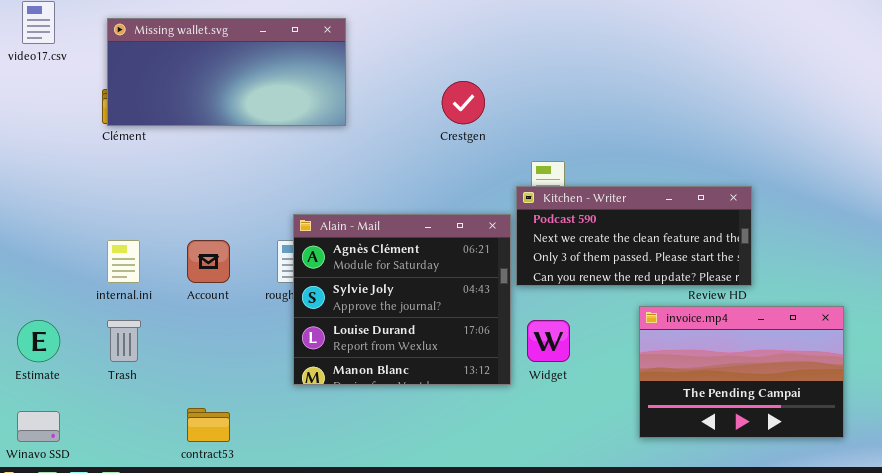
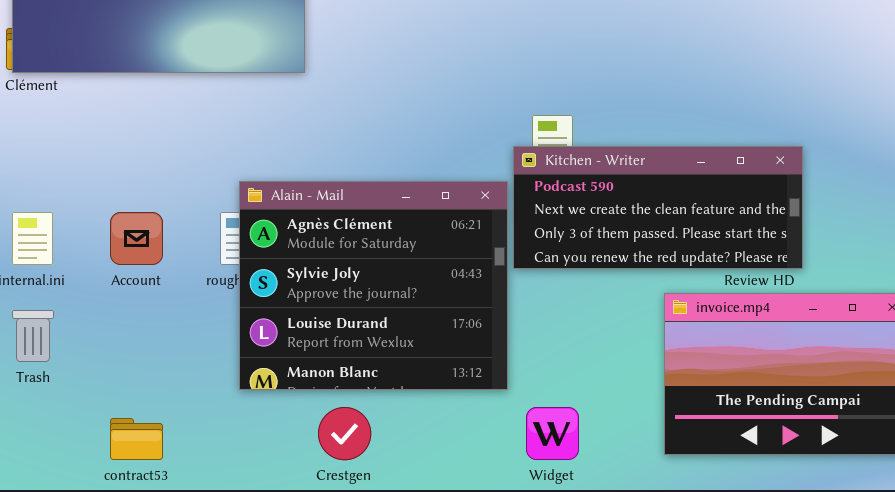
Crestgen: [442,81,485,124] -> [318,407,371,460], moved
Widget: [527,320,570,362] -> [526,407,579,460], moved

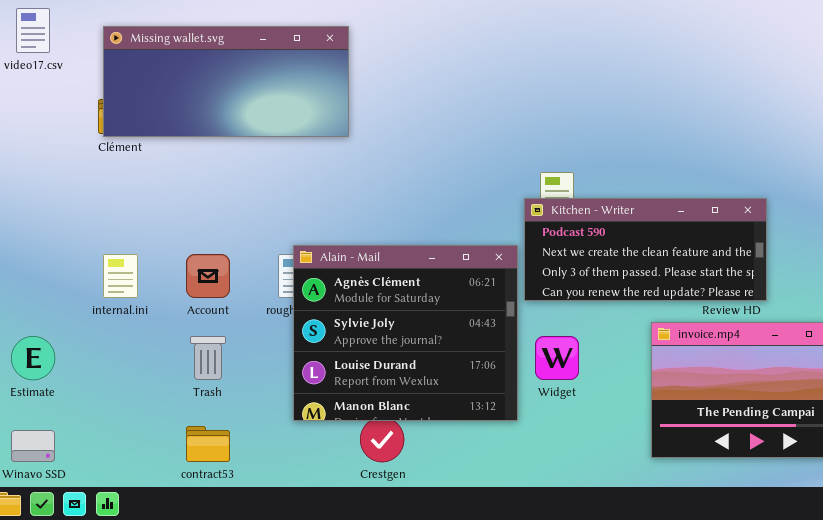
Alain - Mail: [239,181,508,390] -> [293,245,518,421], moved
Trash: [12,310,54,362] -> [190,336,226,380], moved
Widget: [526,407,579,460] -> [535,336,579,380], moved

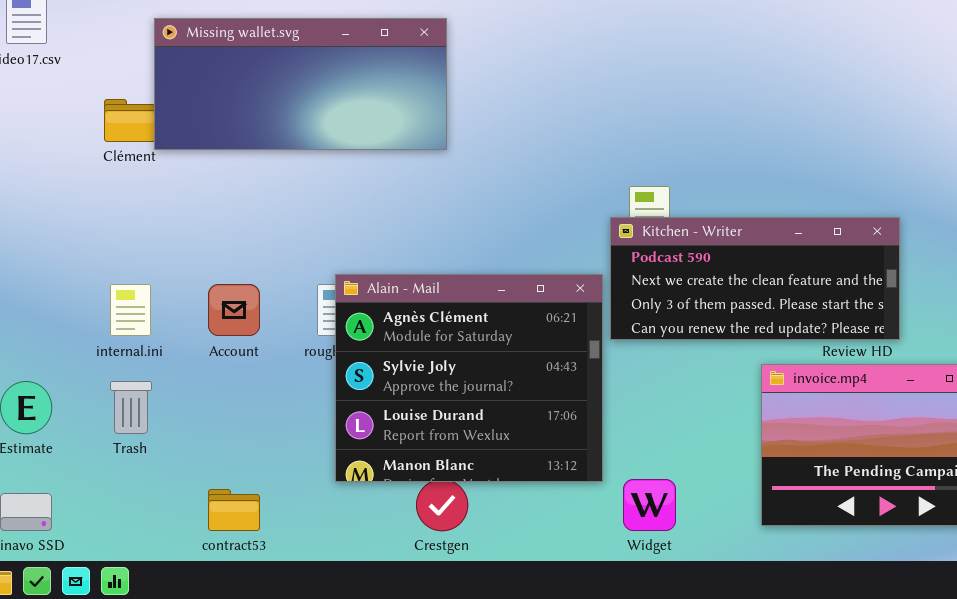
Missing wallet.svg: [103,26,349,137] -> [154,18,447,150], moved
Trash: [190,336,226,380] -> [110,381,152,434], moved
Widget: [535,336,579,380] -> [623,479,676,531], moved

